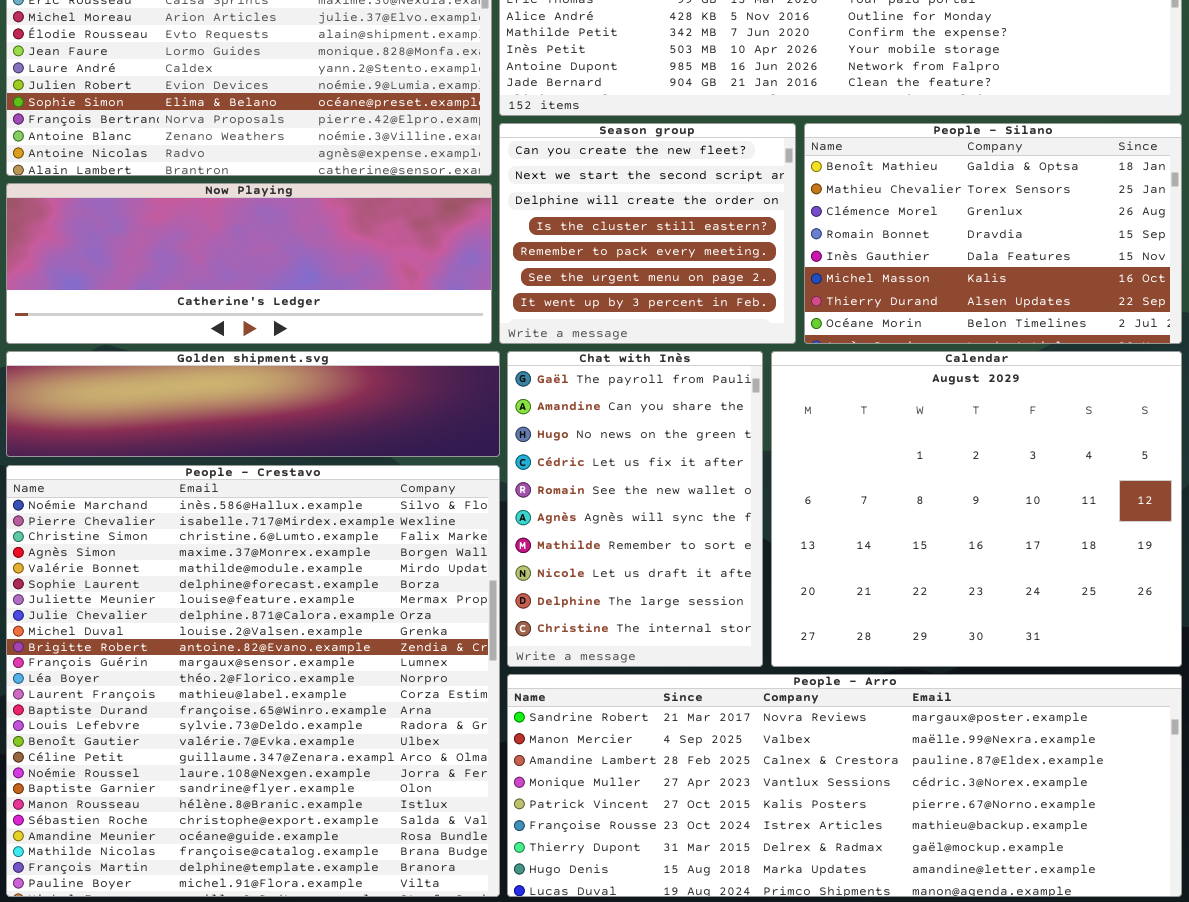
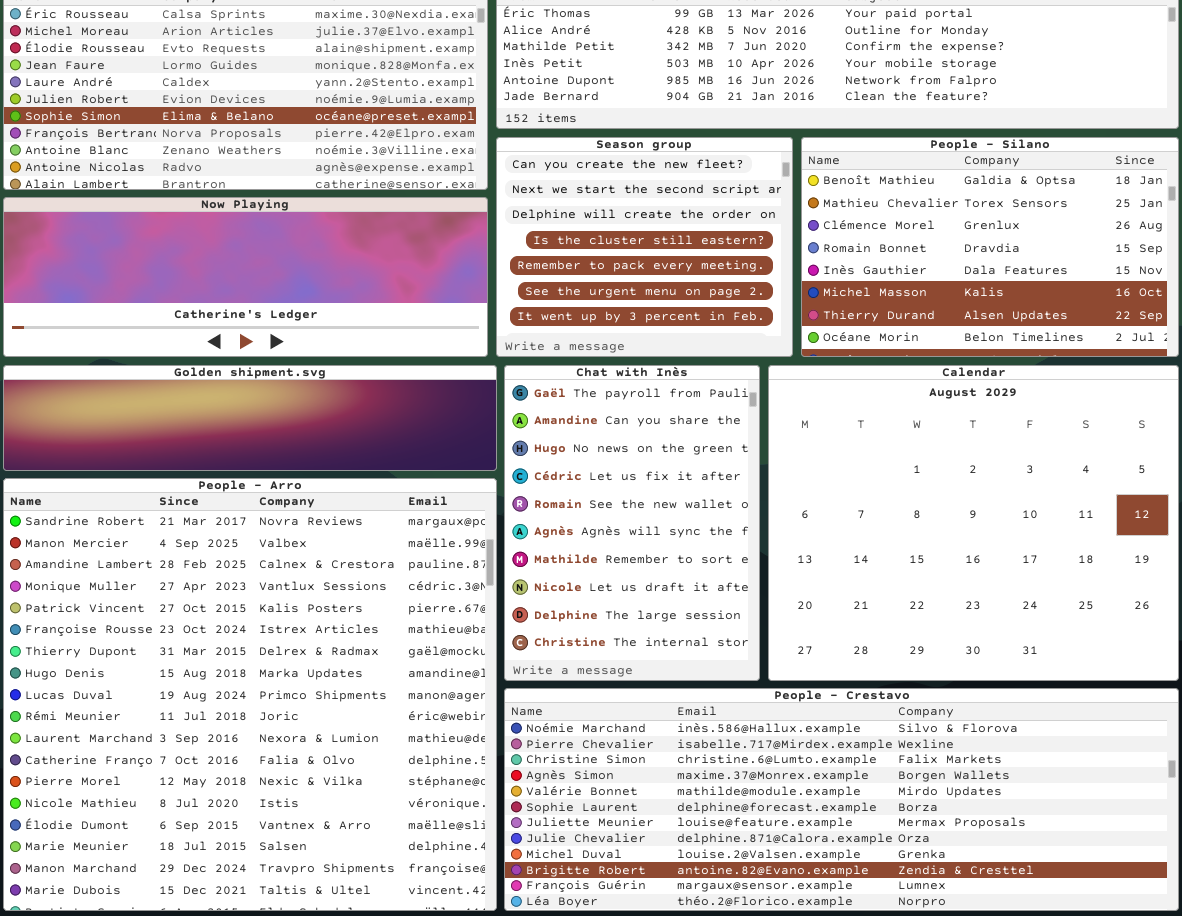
People - Crestavo: [6,465,500,897] -> [504,688,1179,911], moved, resized
People - Arro: [507,674,1182,897] -> [3,478,497,911], moved, resized

